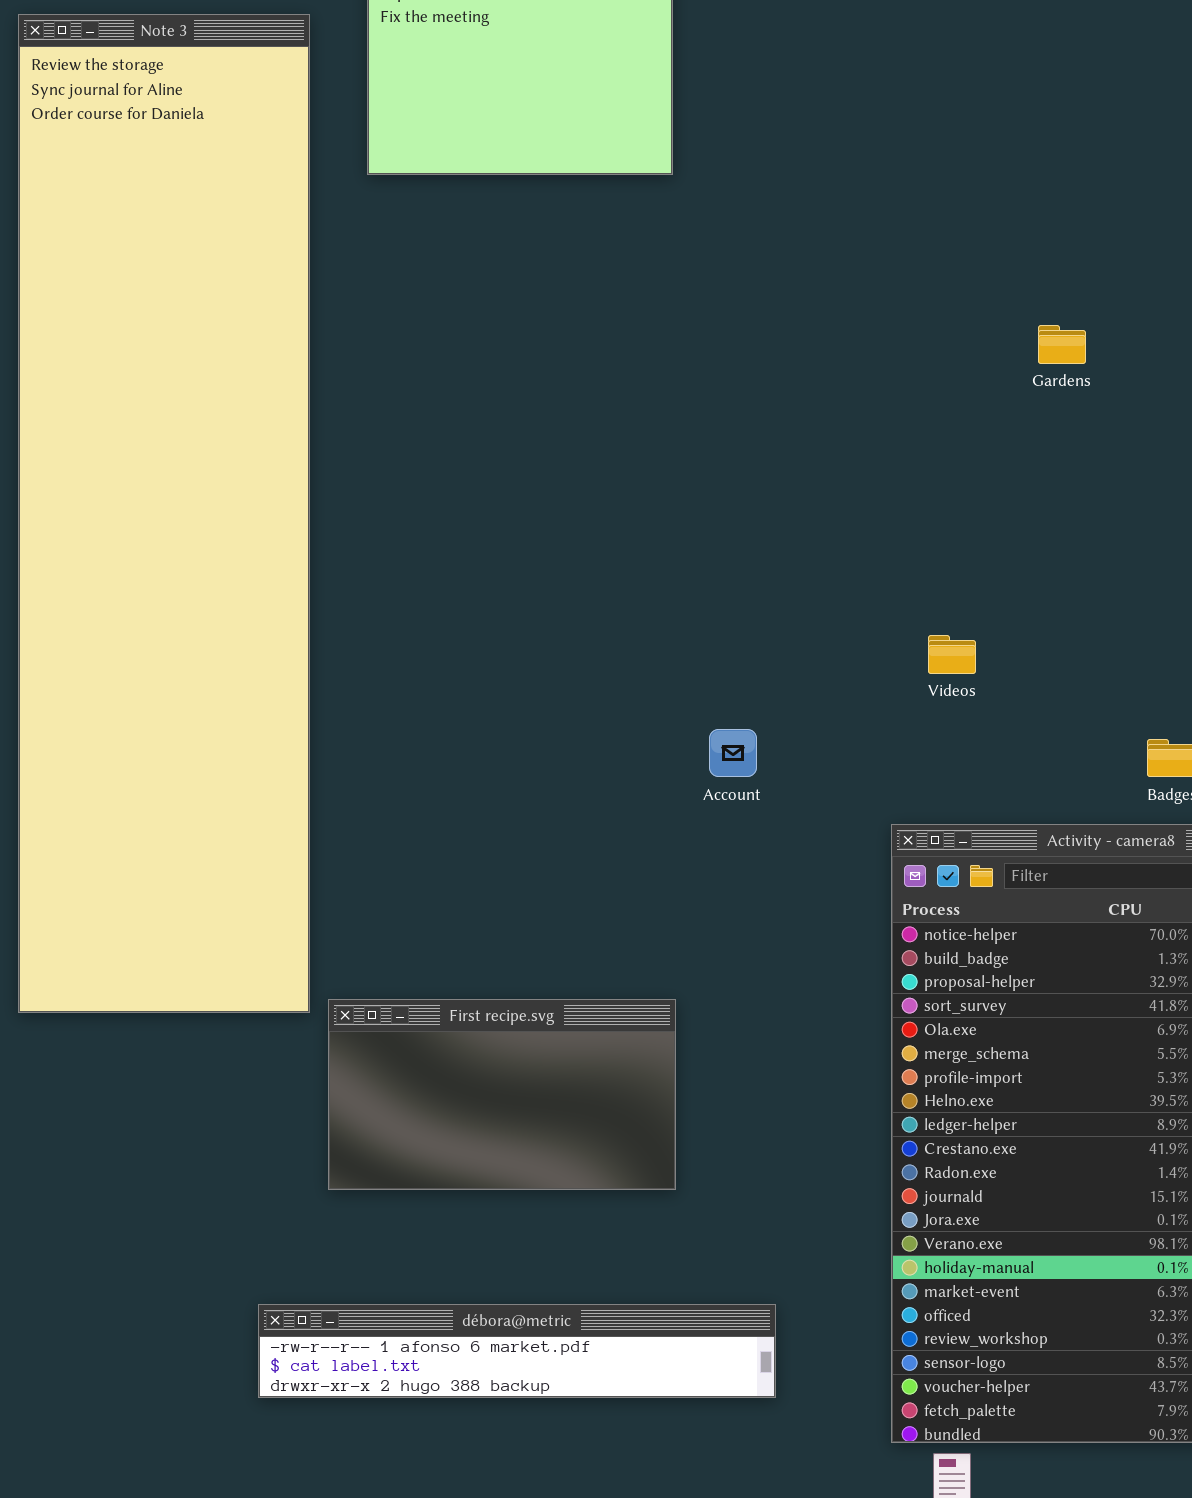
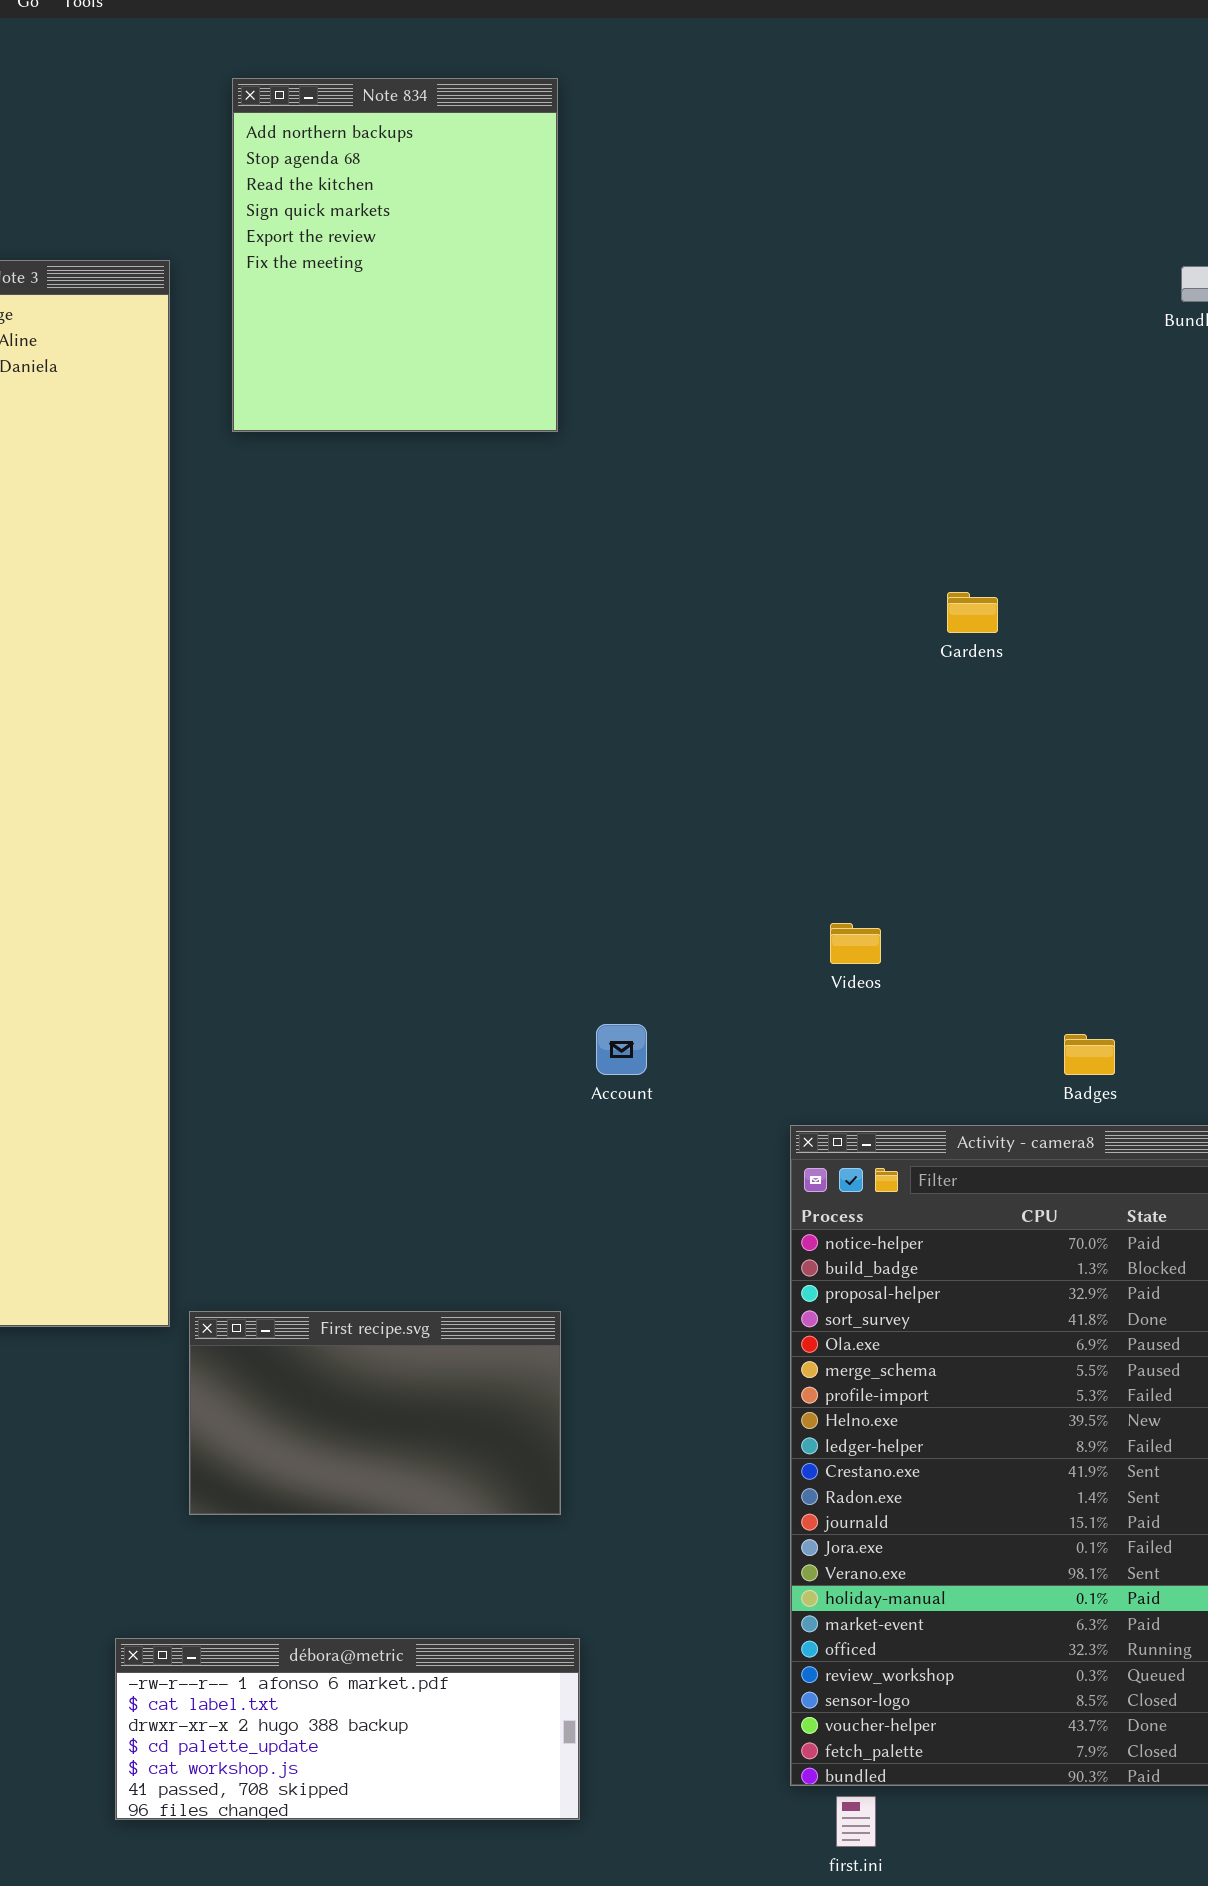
débora@metric: [258,1304,776,1398] -> [115,1638,580,1820], resized

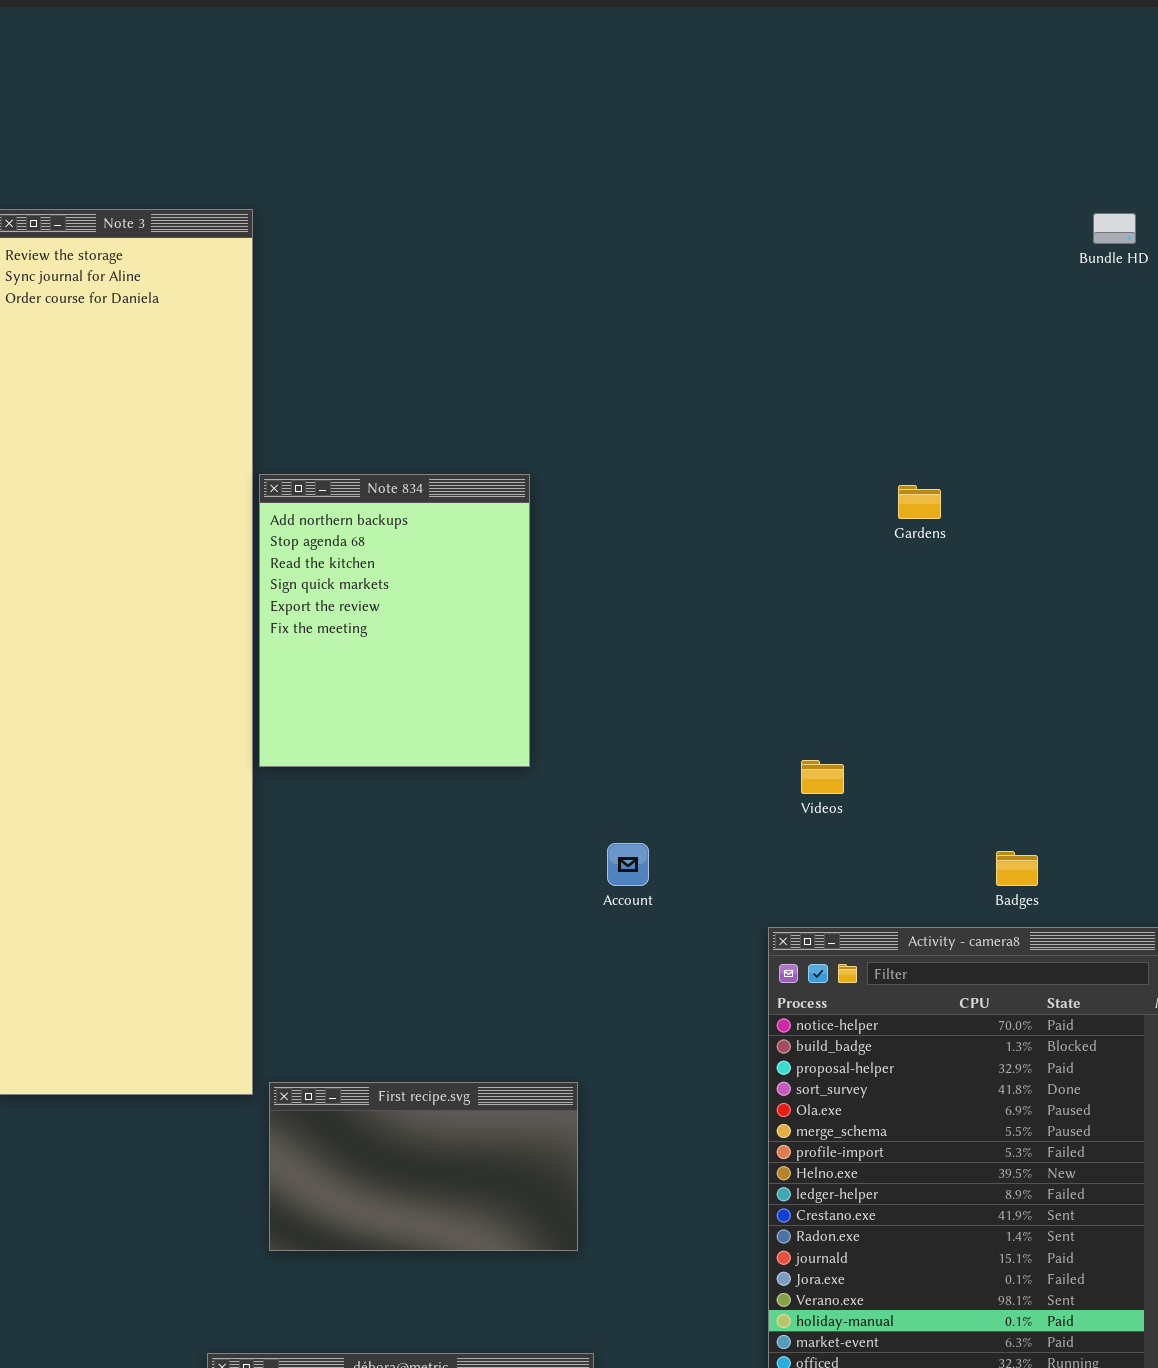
Note 834: [232,78,558,432] -> [259,474,530,767], moved

